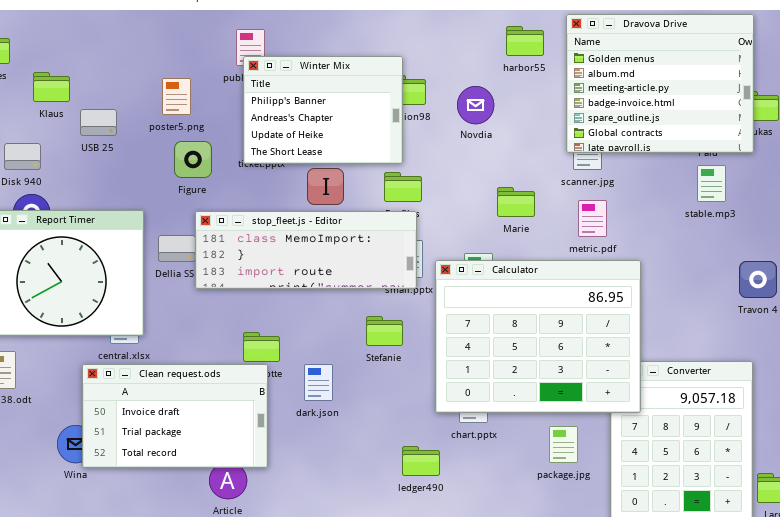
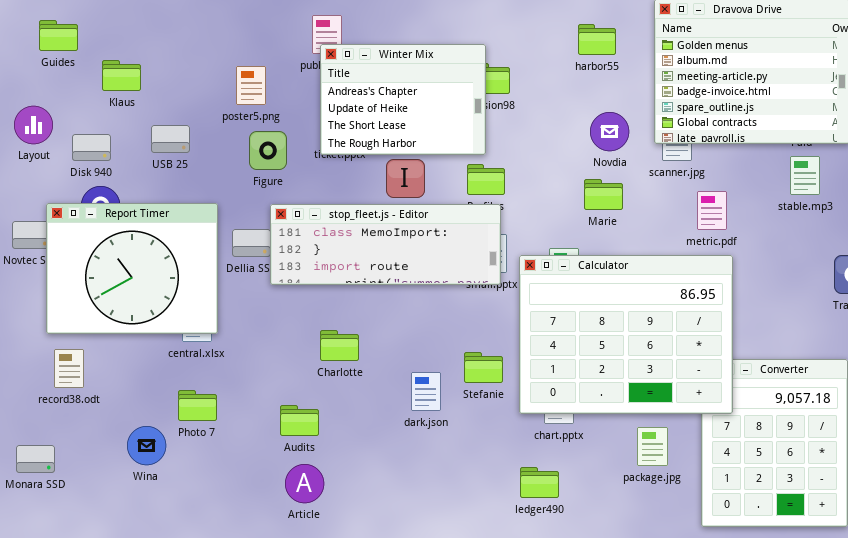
harbor55: [506,26,544,56] -> [578,24,616,55], moved
Winter Mix: [243,56,403,164] -> [320,44,486,155], scrolled down 1 row
Novdia: [457,86,494,124] -> [590,112,629,151], moved
USB 25: [80,109,117,136] -> [151,125,190,153], moved
metric.pdf: [578,200,607,237] -> [697,191,727,230], moved
Stefanie: [366,316,403,346] -> [464,352,503,383], moved
Clean request.ods: [82,364,268,468] -> none, closed
dark.json: [304,364,333,401] -> [411,372,441,411], moved
ledger490: [402,446,440,476] -> [520,467,559,498], moved

